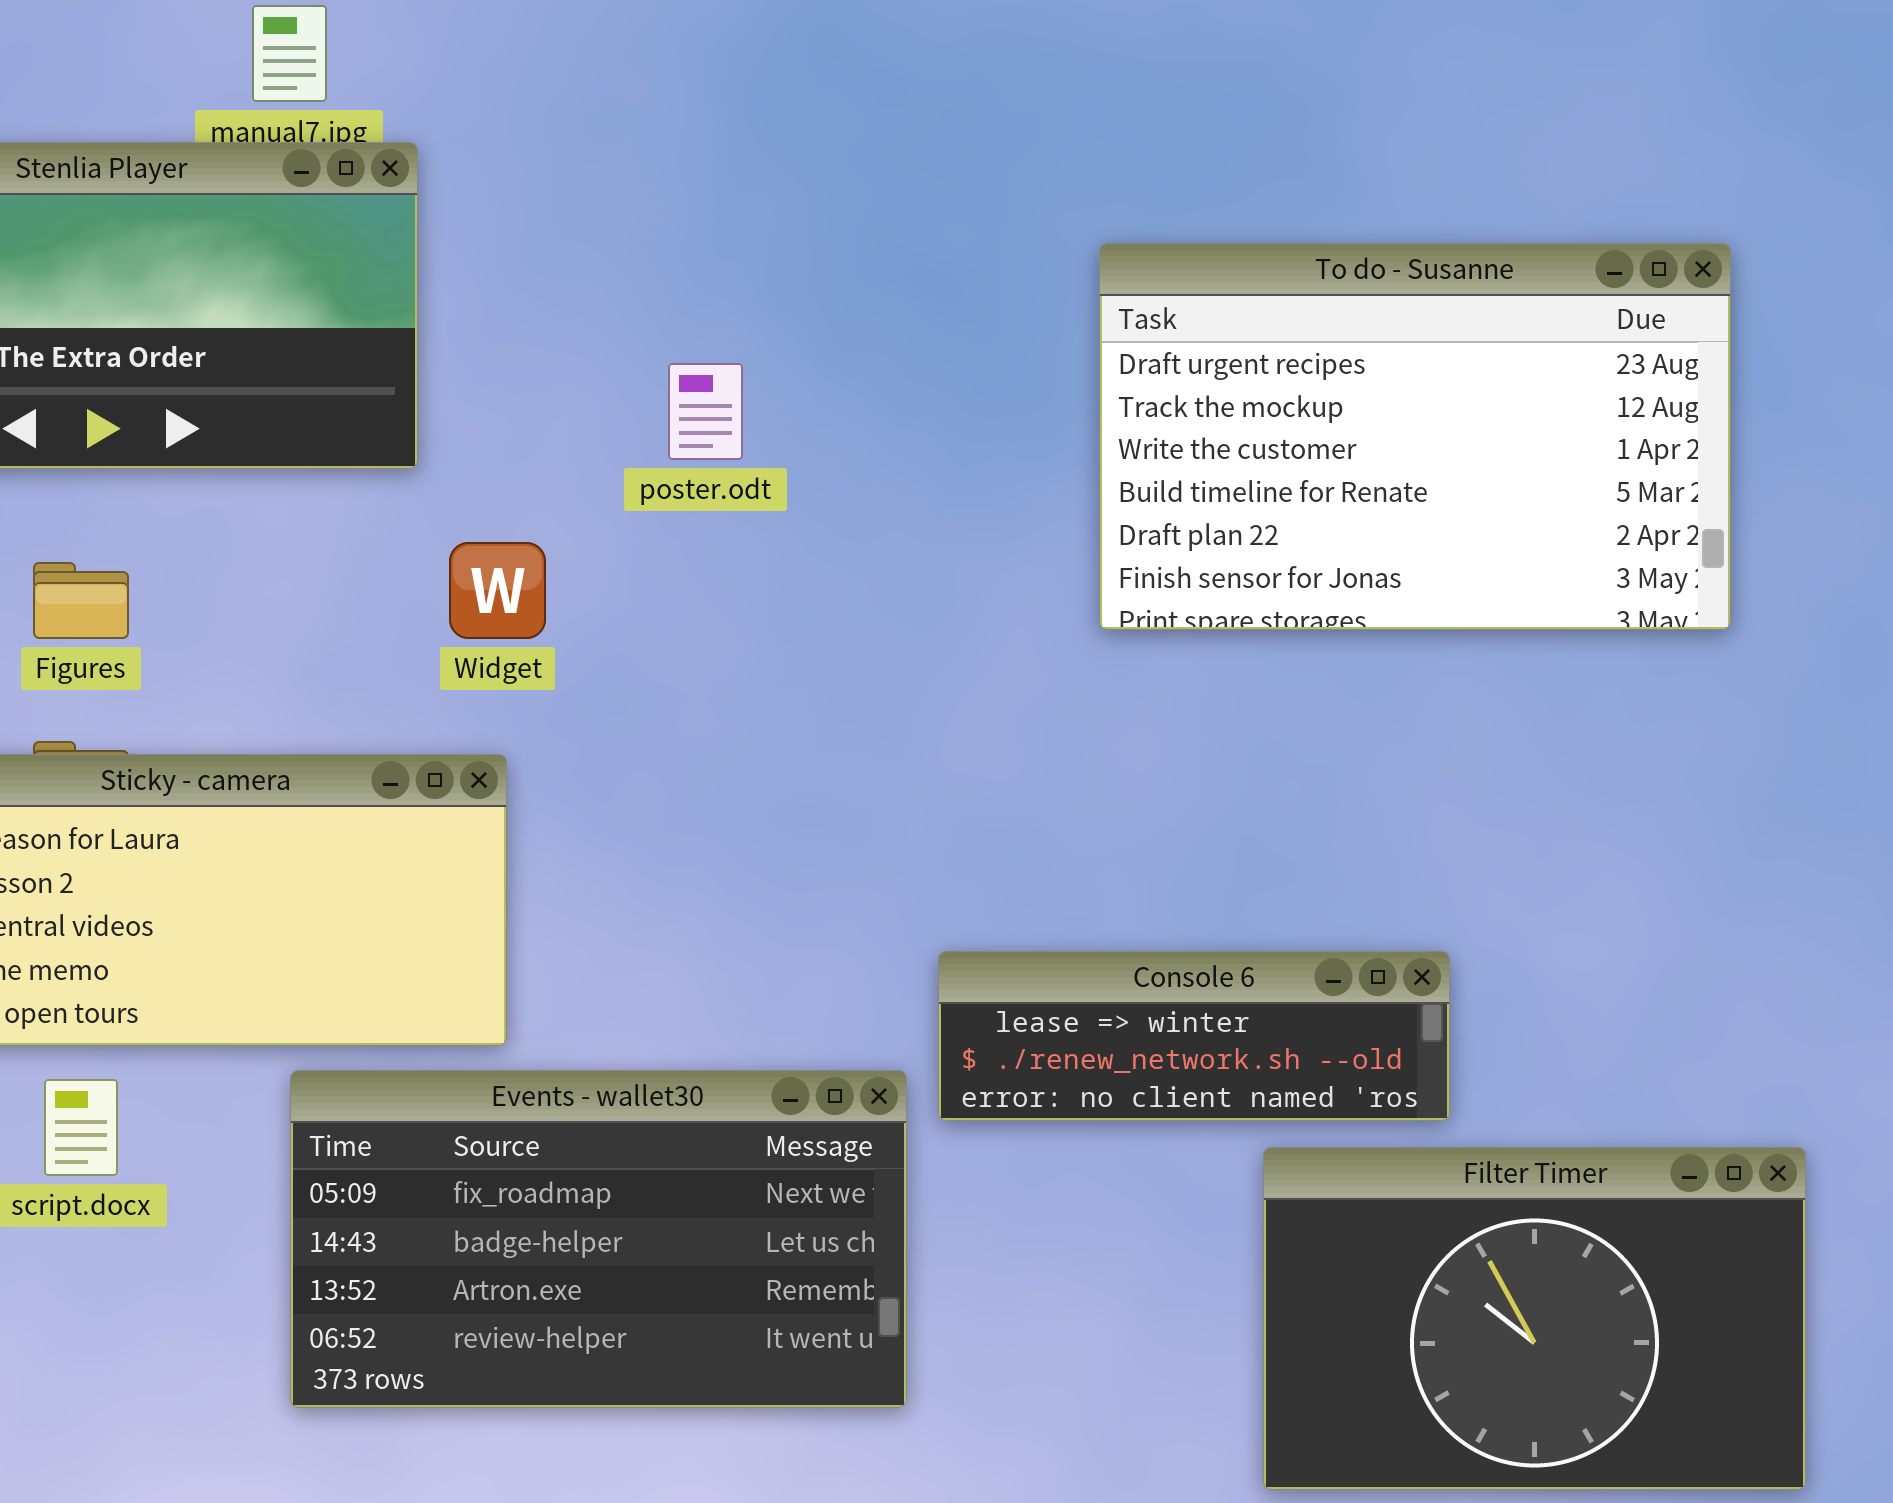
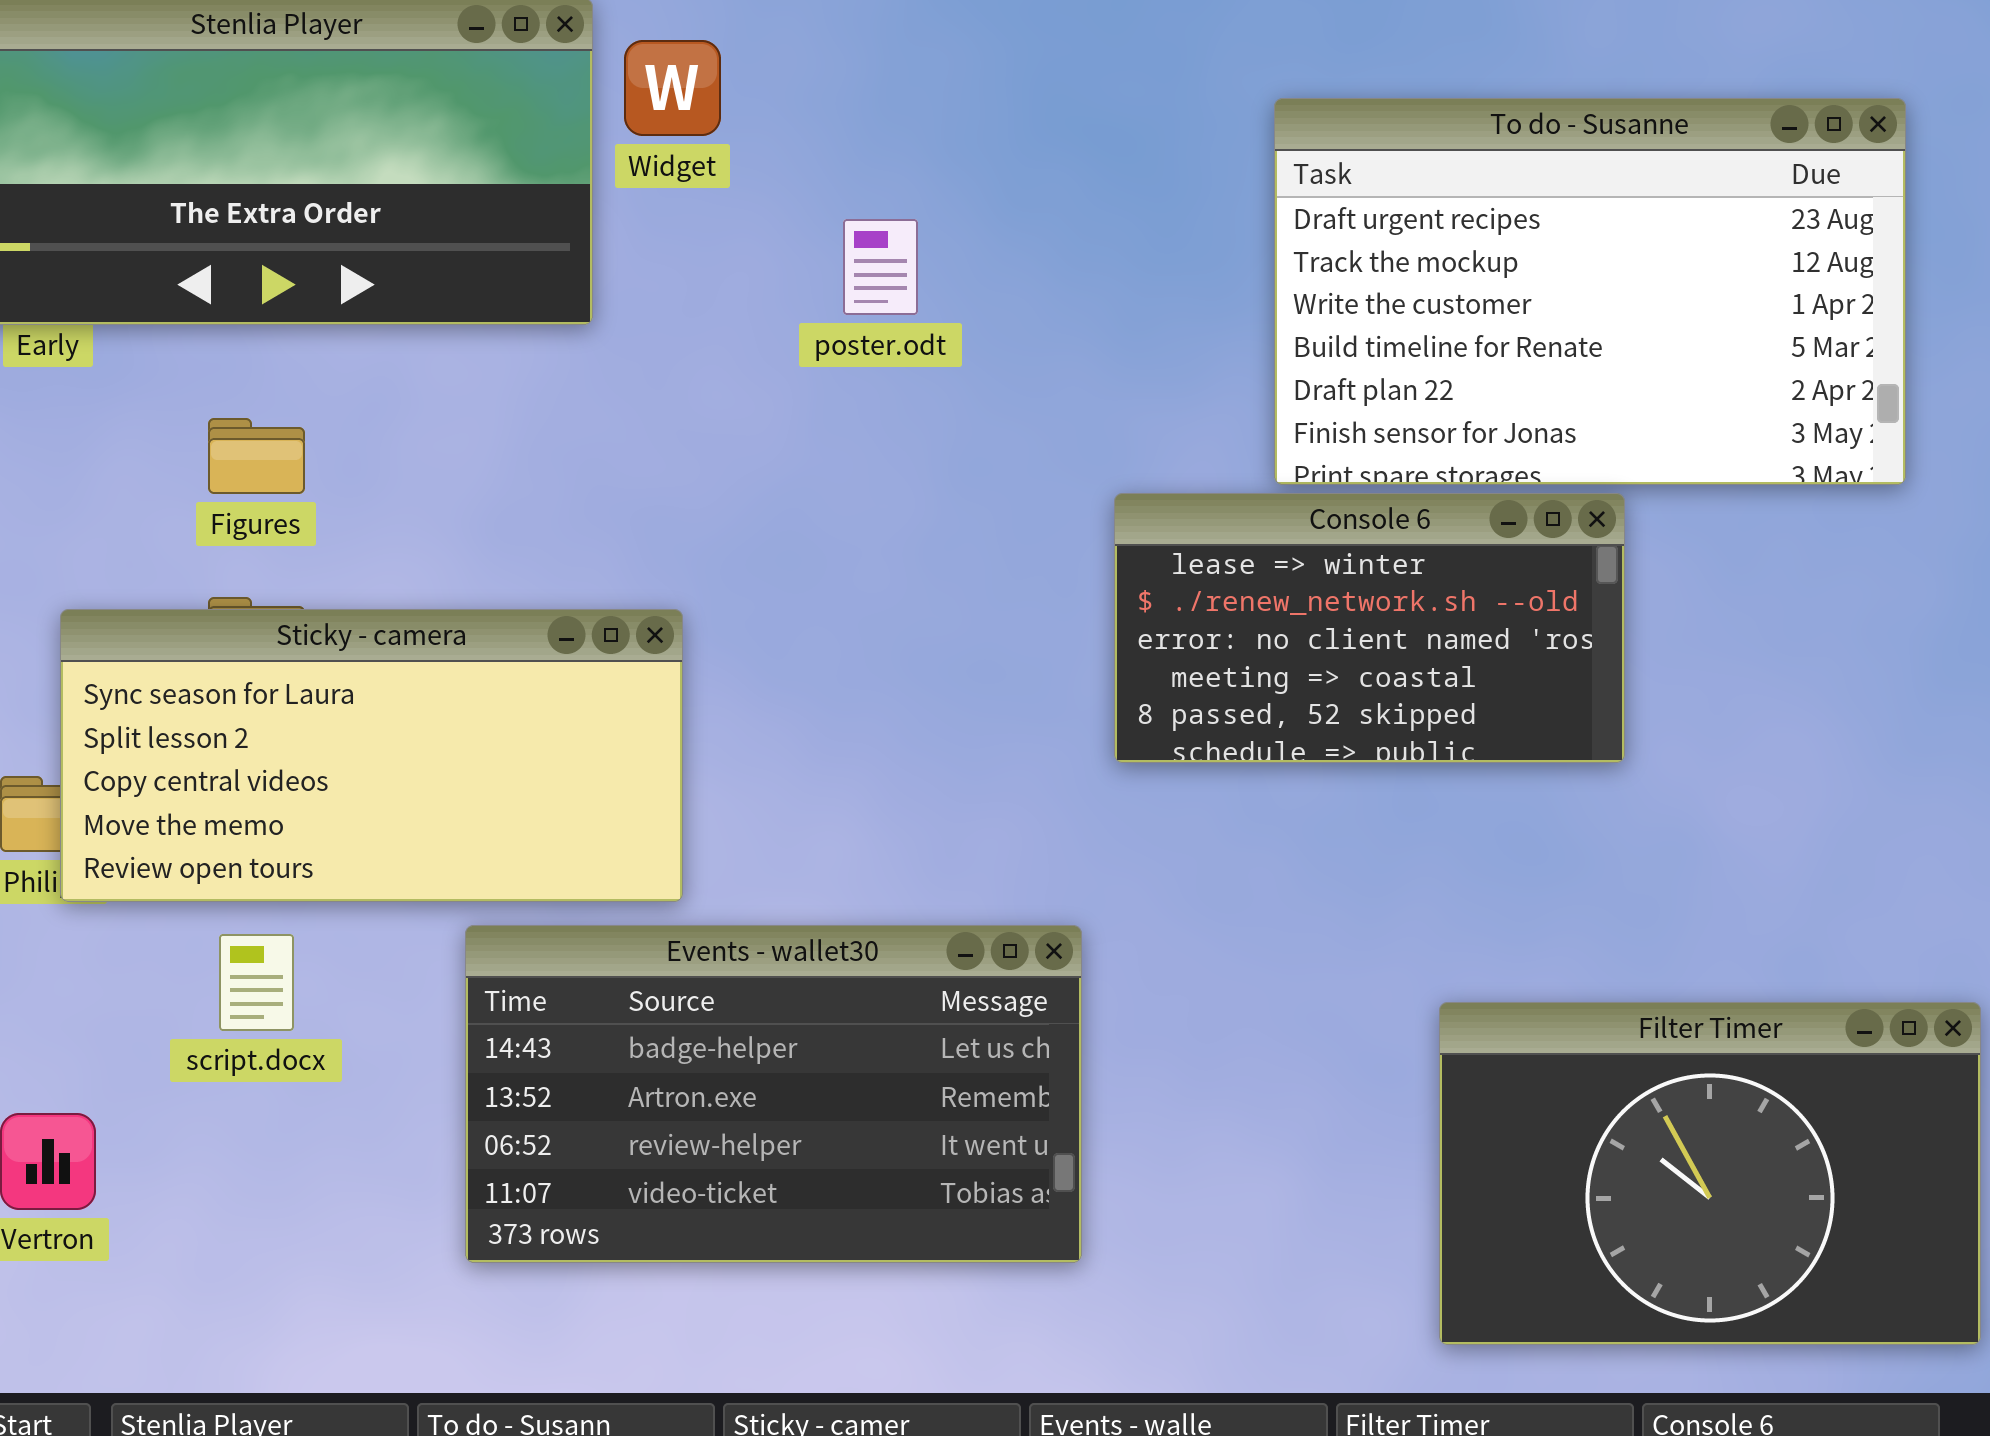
Widget: [449,542,546,639] -> [624,40,721,136], moved
Console 6: [938,951,1450,1121] -> [1114,493,1625,763], moved, resized
Events - wallet30: [290,1070,907,1408] -> [465,925,1082,1263], scrolled down 1 row

